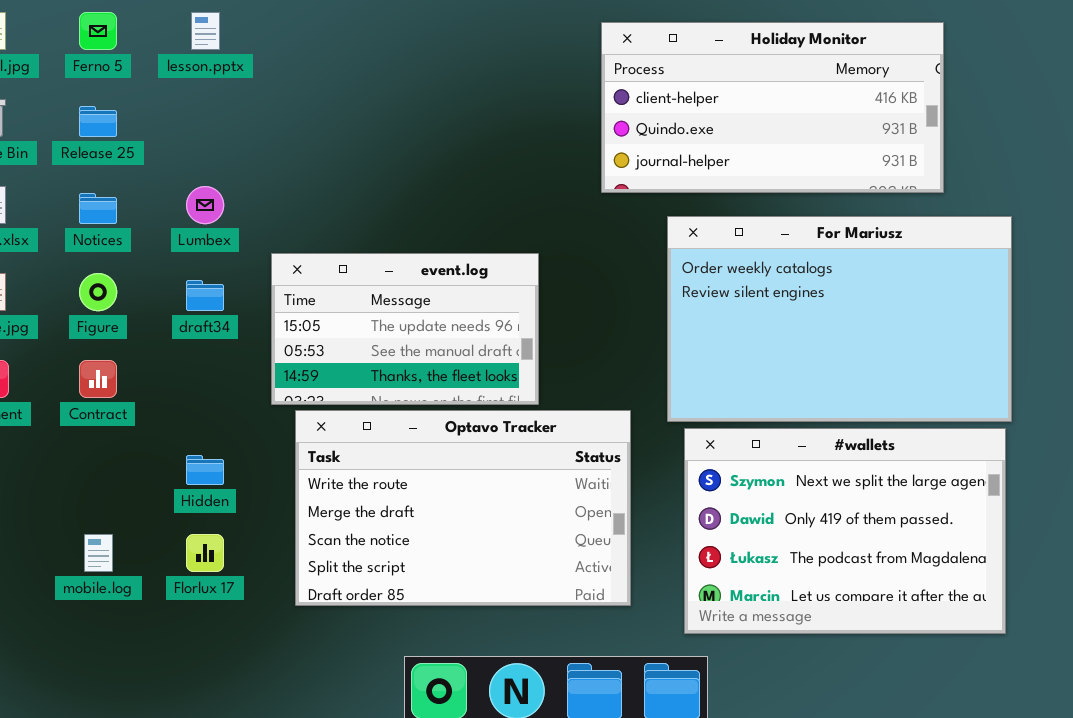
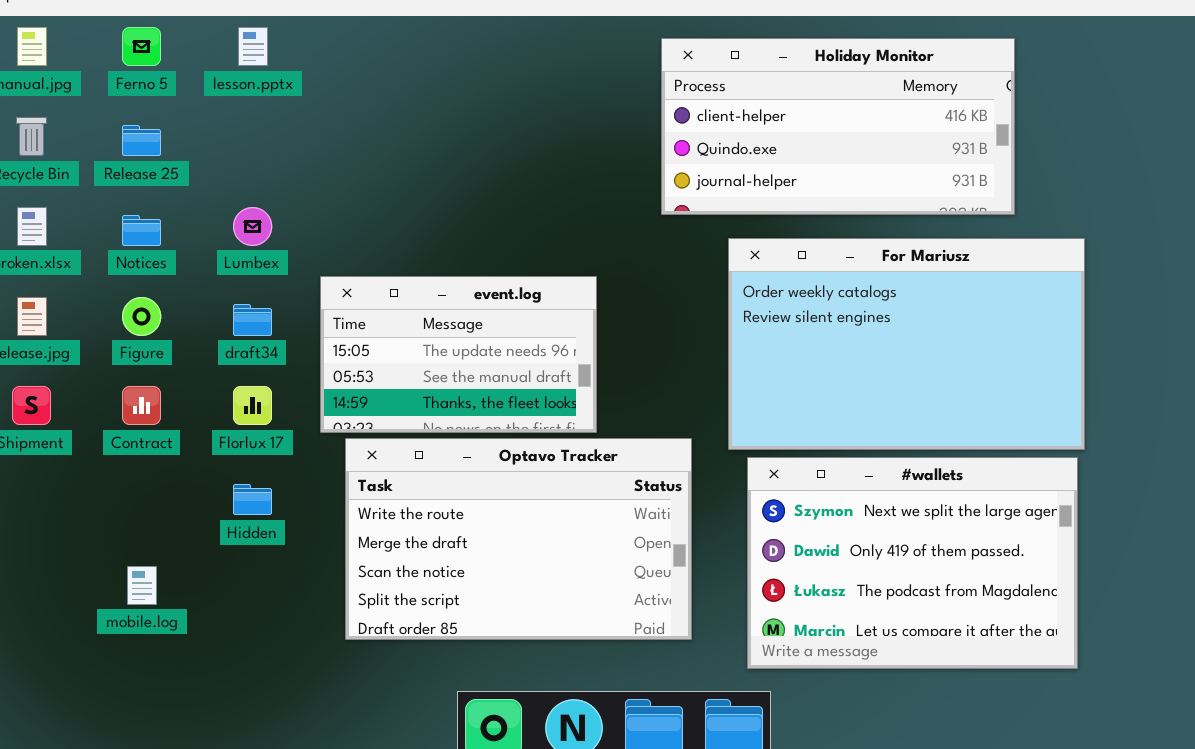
Florlux 17: [186,534,224,572] -> [233,386,272,425], moved

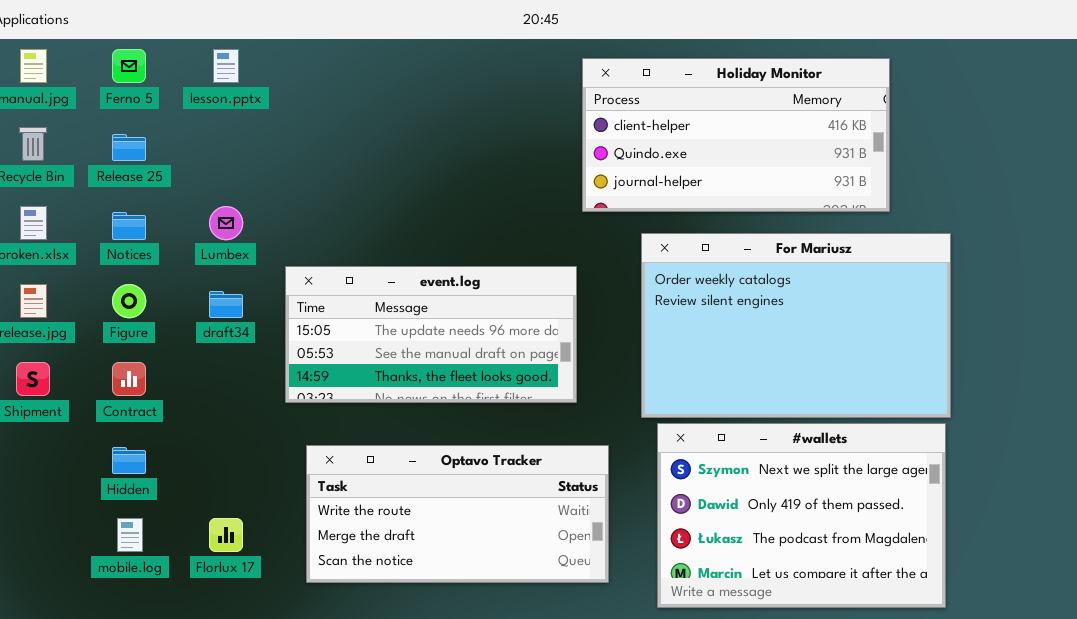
event.log: [320,276,597,433] -> [285,266,577,403], resized
Florlux 17: [233,386,272,425] -> [209,518,243,552], moved
Optavo Tracker: [345,438,692,640] -> [306,445,609,583], resized
Hidden: [233,484,272,515] -> [112,447,146,474], moved

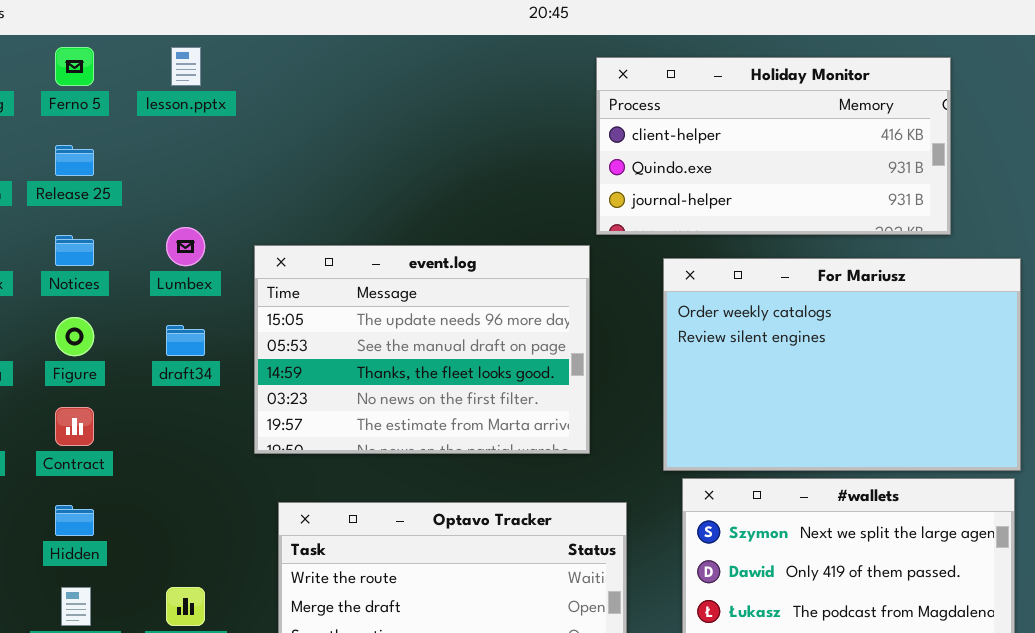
event.log: [285,266,577,403] -> [254,245,590,454], resized

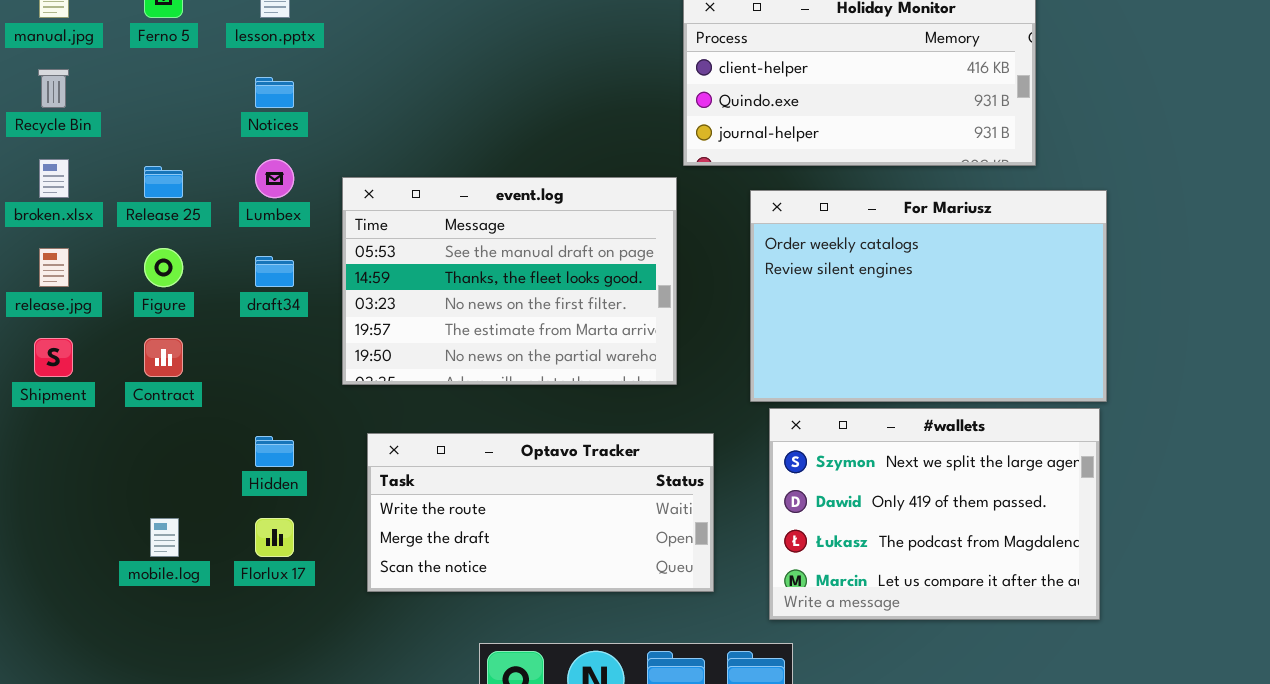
Release 25: [55,145,94,176] -> [144,166,183,198], moved
Notices: [55,235,94,266] -> [255,77,294,108], moved
event.log: [254,245,590,454] -> [342,177,677,385], scrolled down 1 row
Hidden: [55,505,94,536] -> [255,436,294,467], moved

